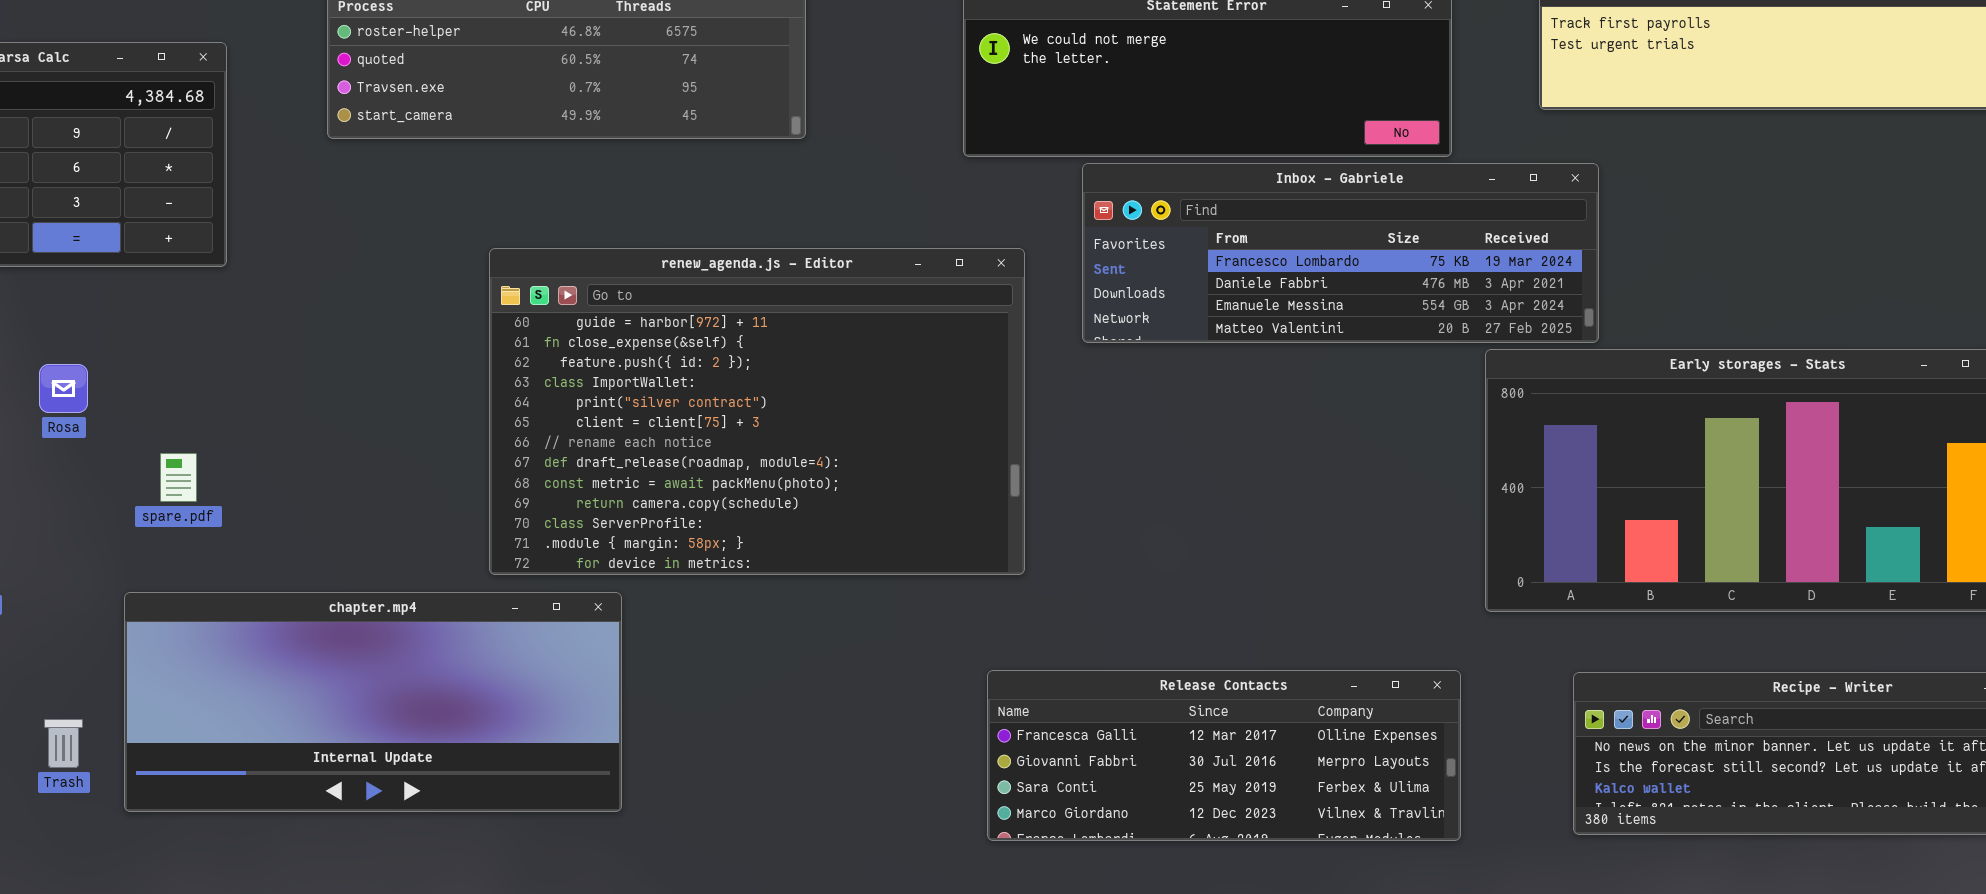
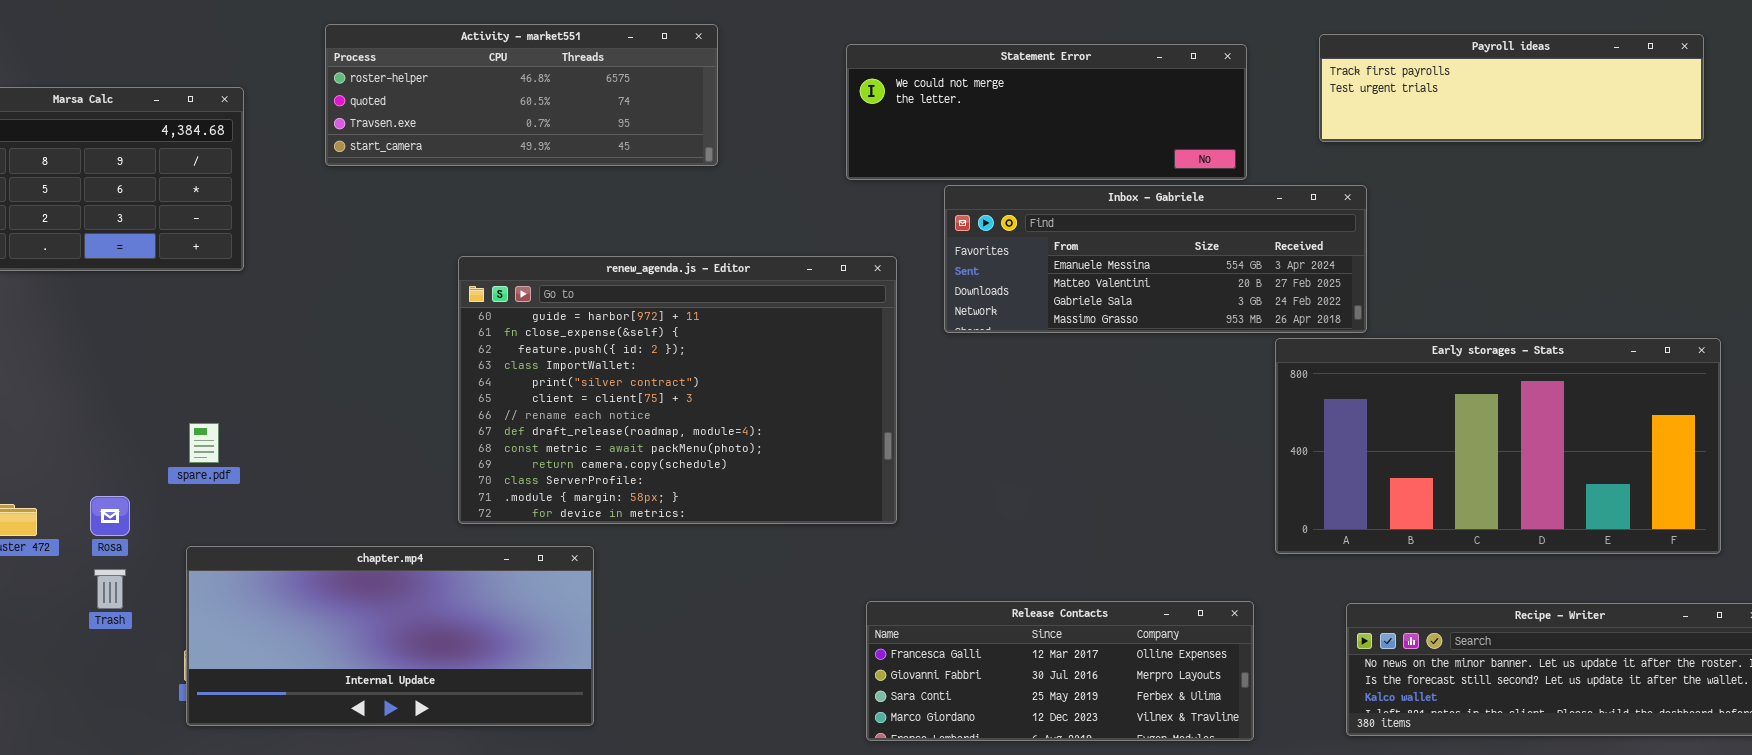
Inbox - Gabriele: [1082,163,1599,343] -> [944,185,1367,333], scrolled down 2 rows
Rosa: [39,364,88,413] -> [90,496,130,536], moved
chapter.mp4: [124,592,622,812] -> [186,546,594,726], moved
Trash: [44,719,83,768] -> [94,569,126,609], moved

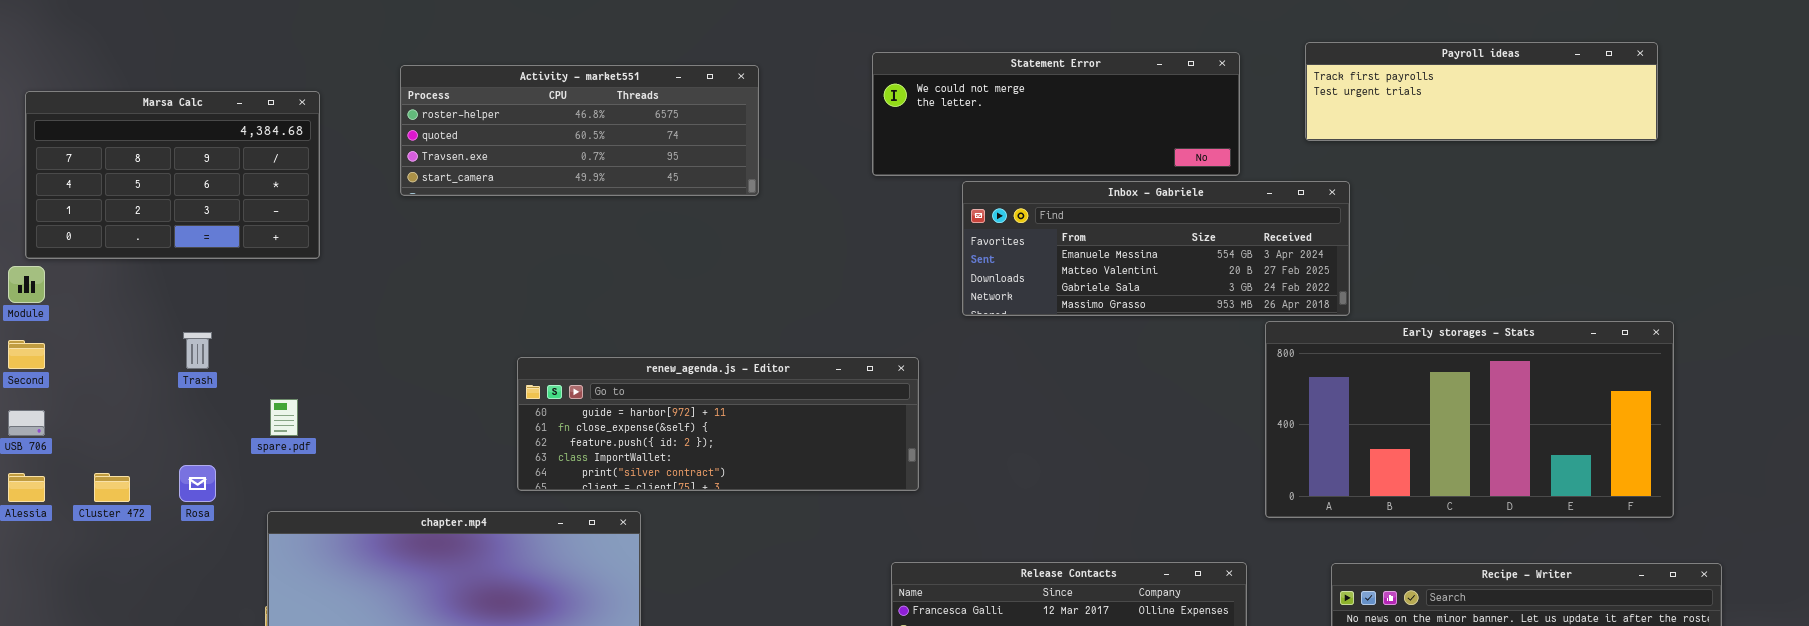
Activity - market551: [325,24,718,166] -> [400,65,759,196], moved
renew_agenda.js - Editor: [458,256,897,524] -> [517,357,919,491], resized
Trash: [94,569,126,609] -> [183,332,212,369], moved

